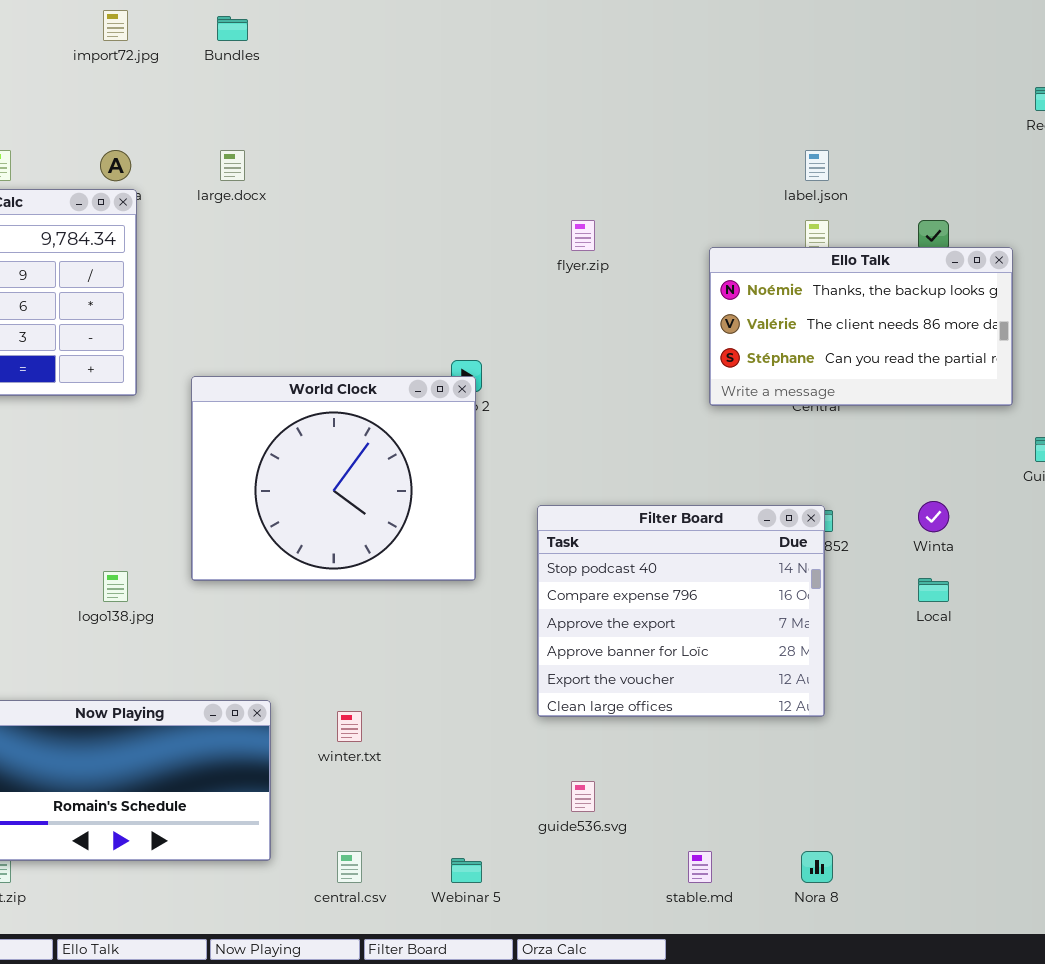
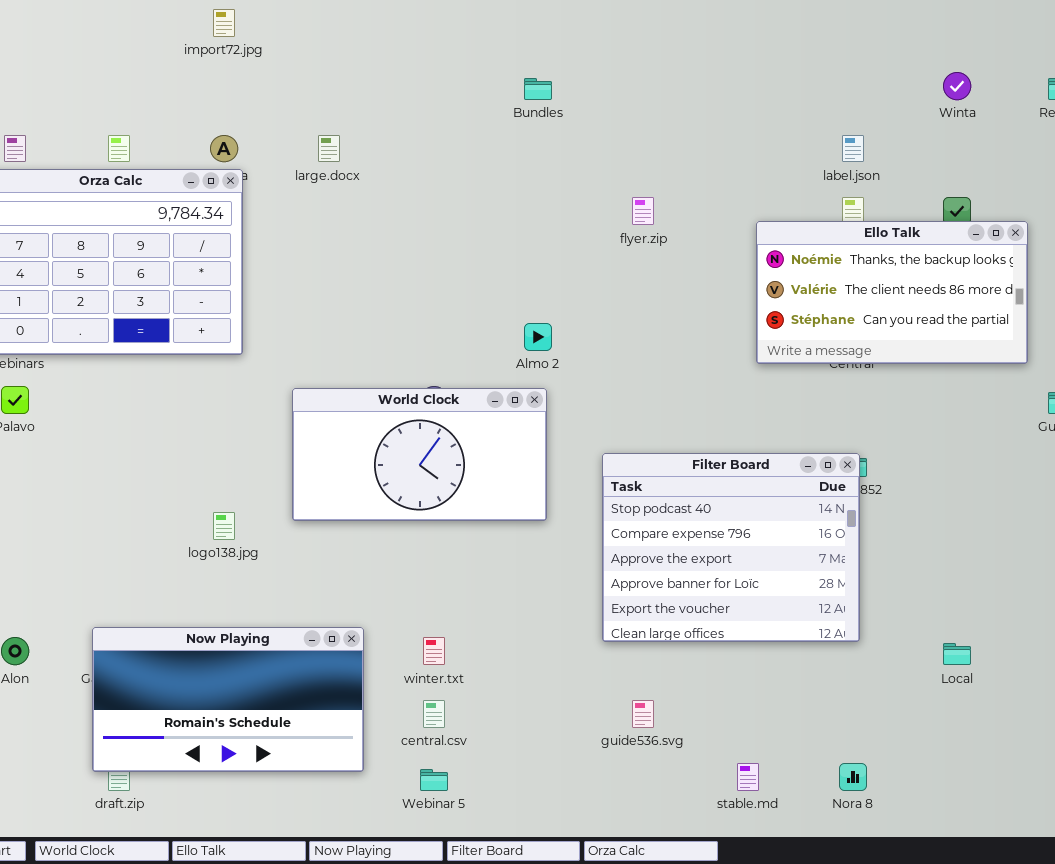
Bundles: [217,16,248,41] -> [524,78,552,100], moved
World Clock: [191,376,476,581] -> [292,388,547,521], resized
Winta: [918,501,949,532] -> [943,72,971,100], moved
Local: [918,578,949,602] -> [943,643,971,665], moved
central.csv: [337,851,362,883] -> [423,700,445,728], moved
Webinar 5: [451,858,482,883] -> [420,769,448,791], moved

